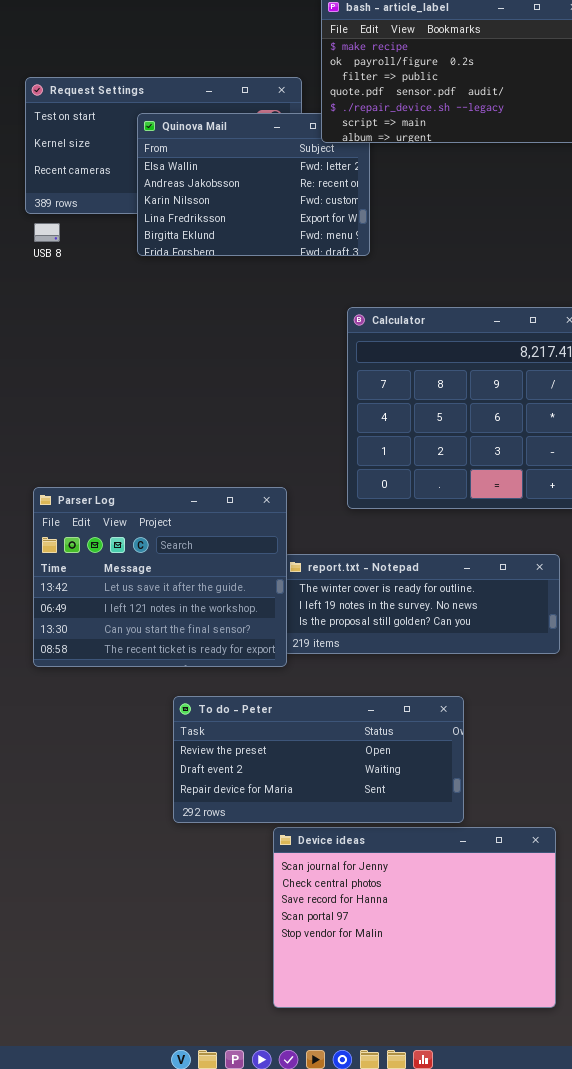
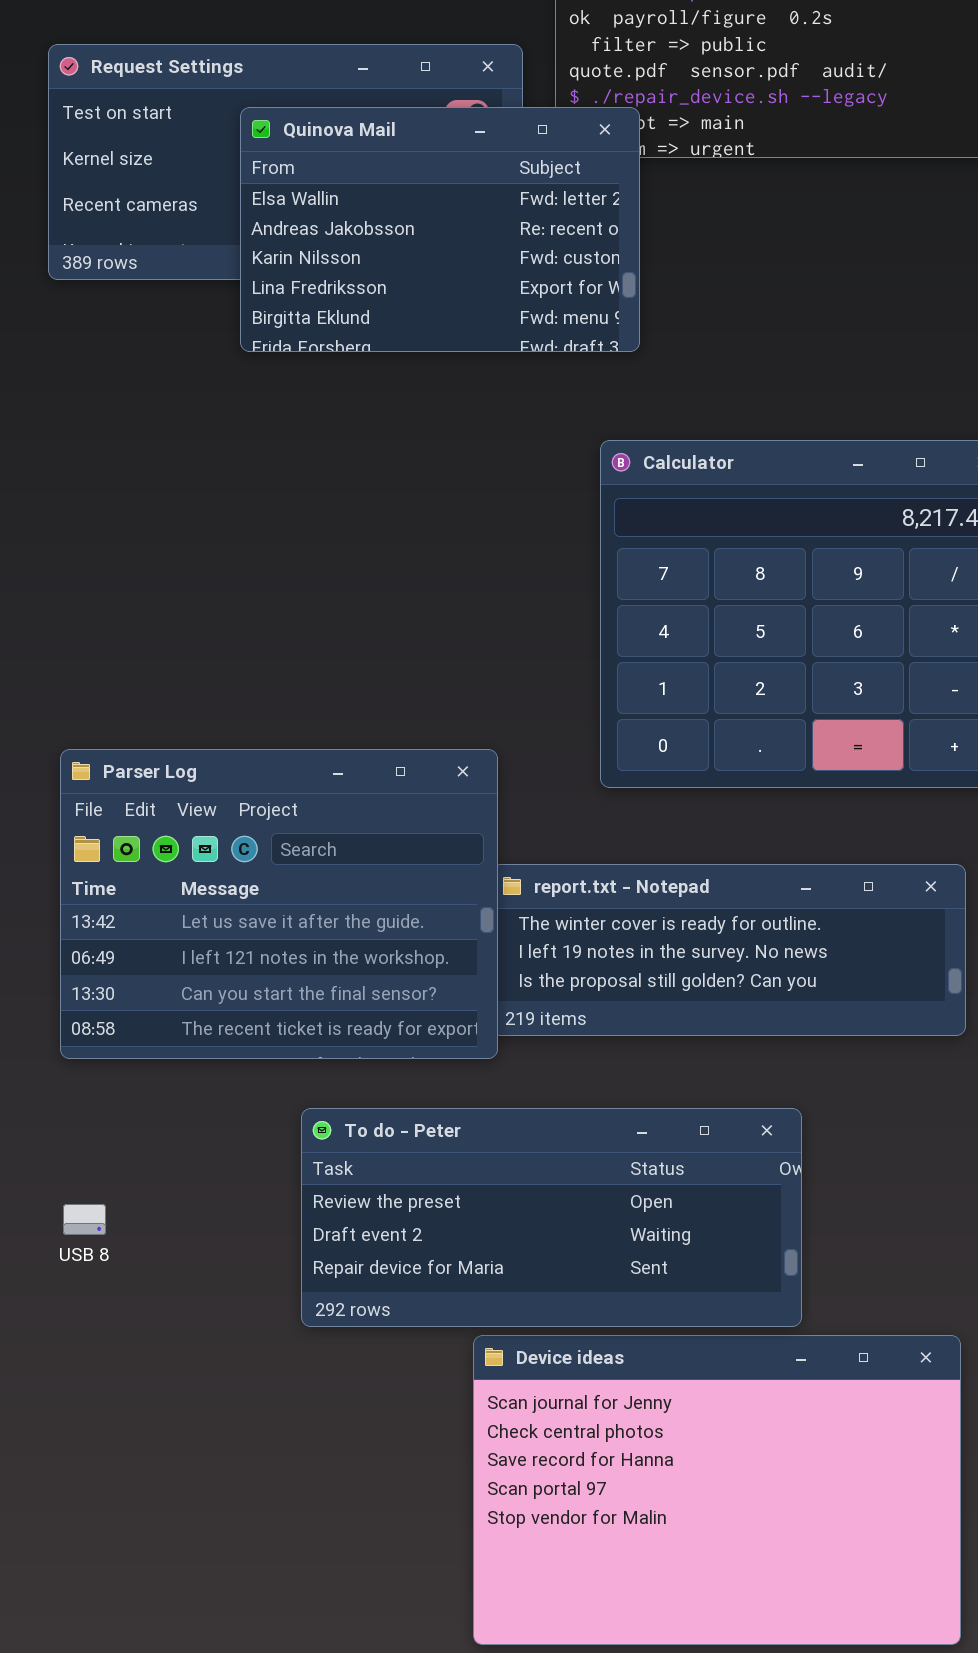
Quinova Mail: [137,113,370,256] -> [240,107,640,352], raised
USB 8: [34,223,60,242] -> [63,1204,106,1235], moved

